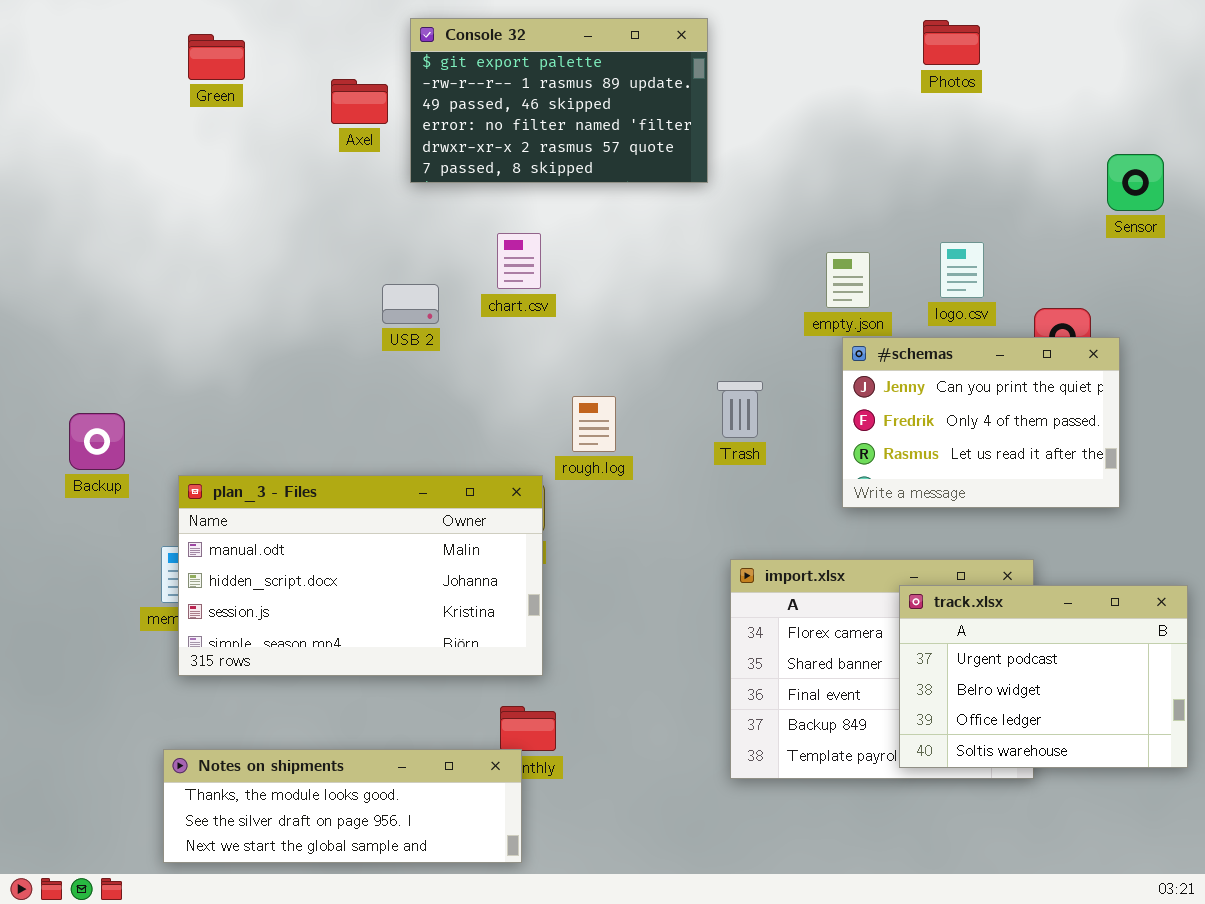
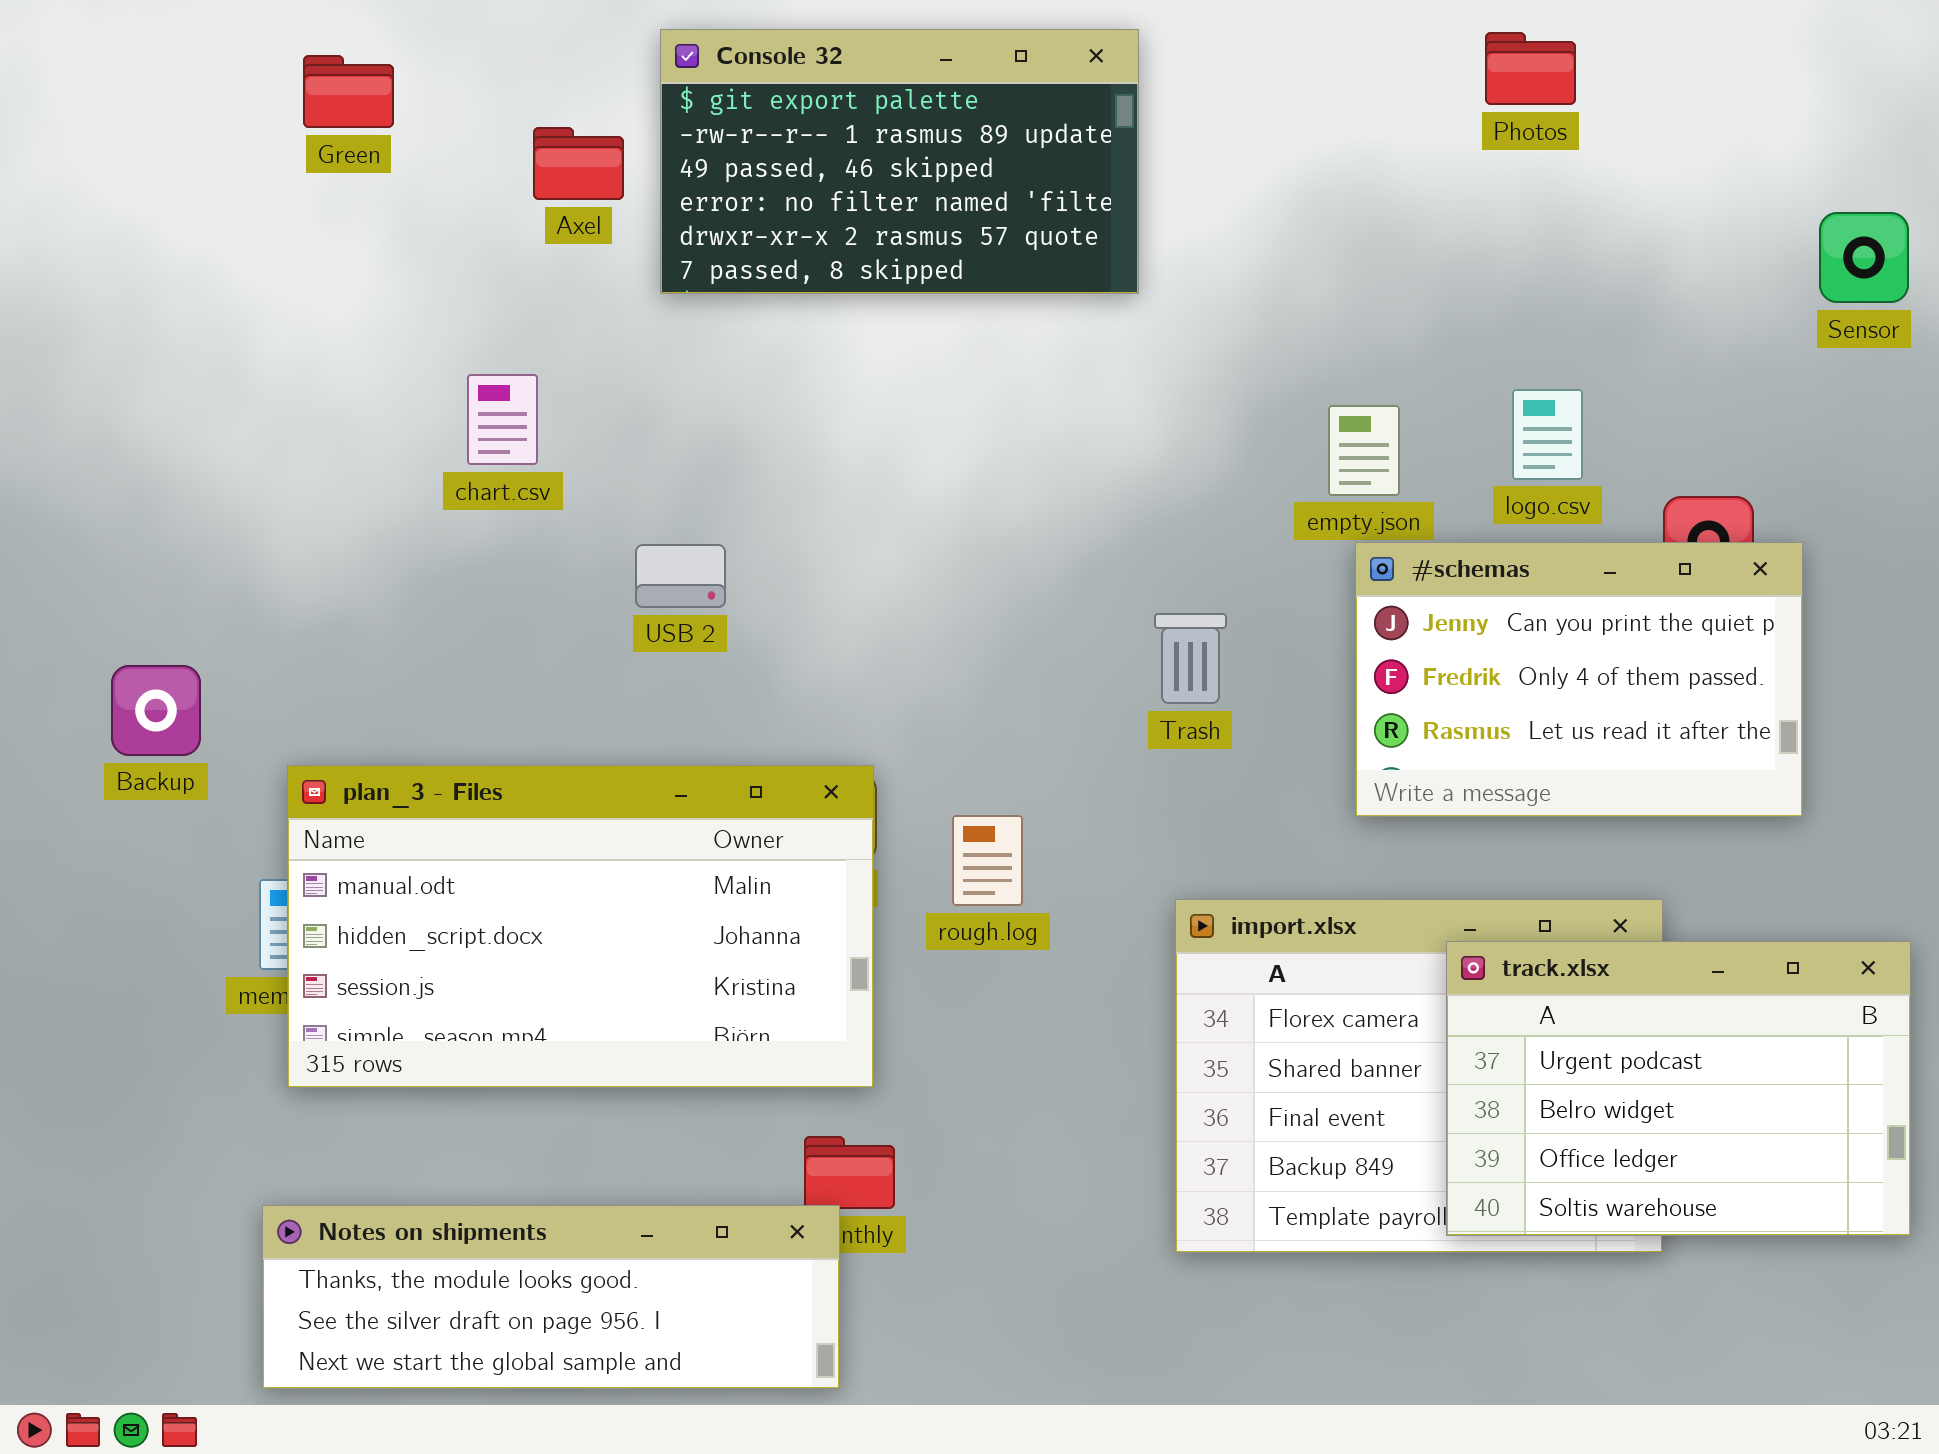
Sensor: [1107,154,1164,211] -> [1819,212,1909,303], moved
chart.csv: [497,233,541,289] -> [467,374,538,465], moved
USB 2: [382,284,439,324] -> [635,544,726,608], moved
rough.log: [572,396,616,452] -> [952,815,1023,906], moved

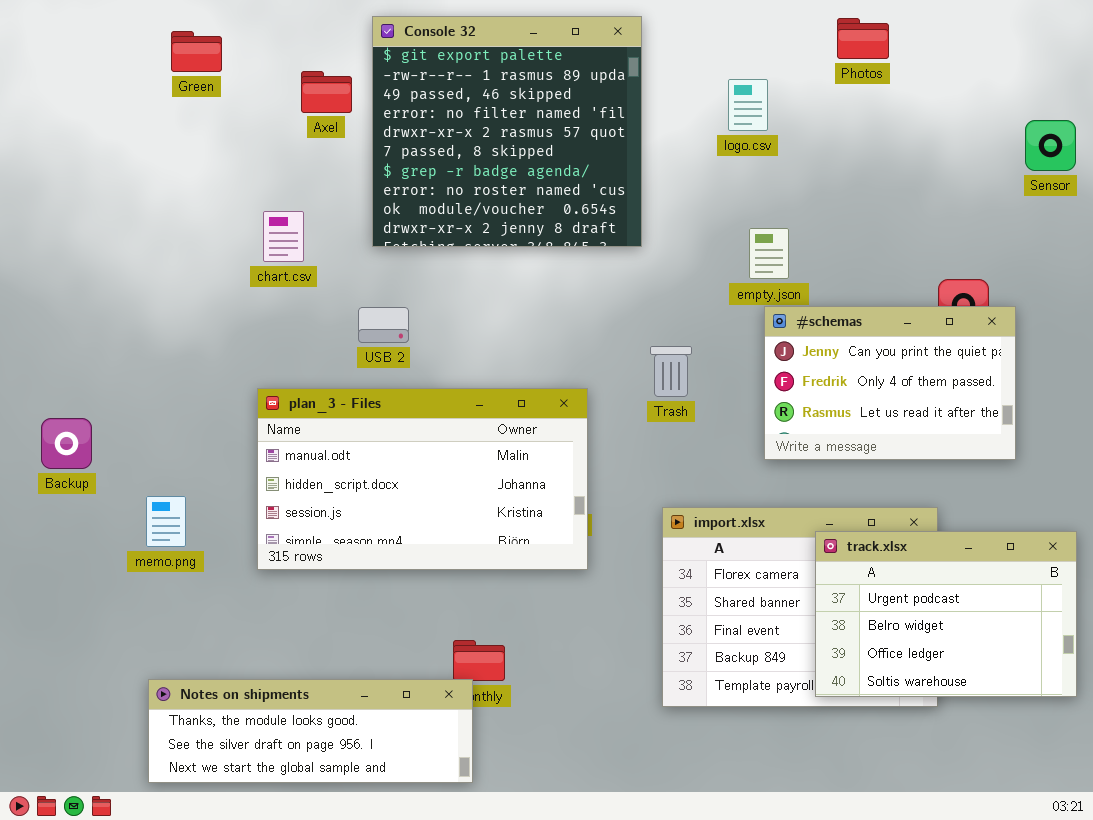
Console 32: [660,29,1139,294] -> [372,16,642,247], resized
logo.csv: [1512,389,1583,480] -> [728,79,768,131], moved
Backup: [111,665,201,756] -> [41,418,92,469], moved
plan_3 - Files: [287,765,874,1088] -> [257,388,588,570], moved

